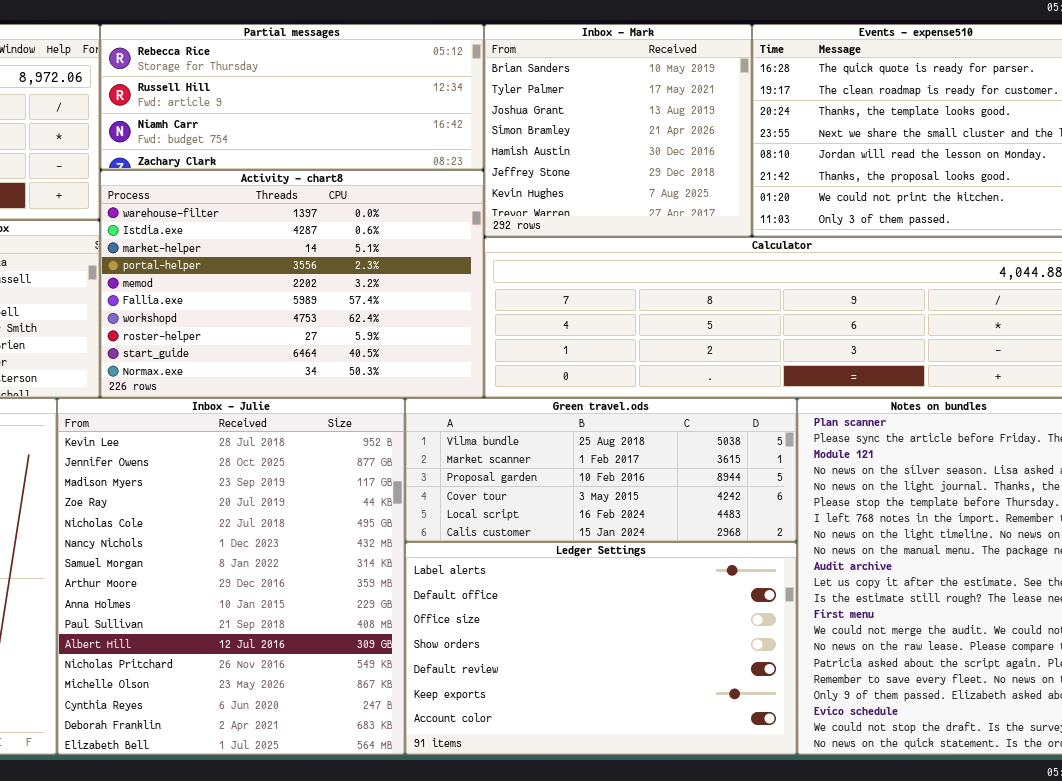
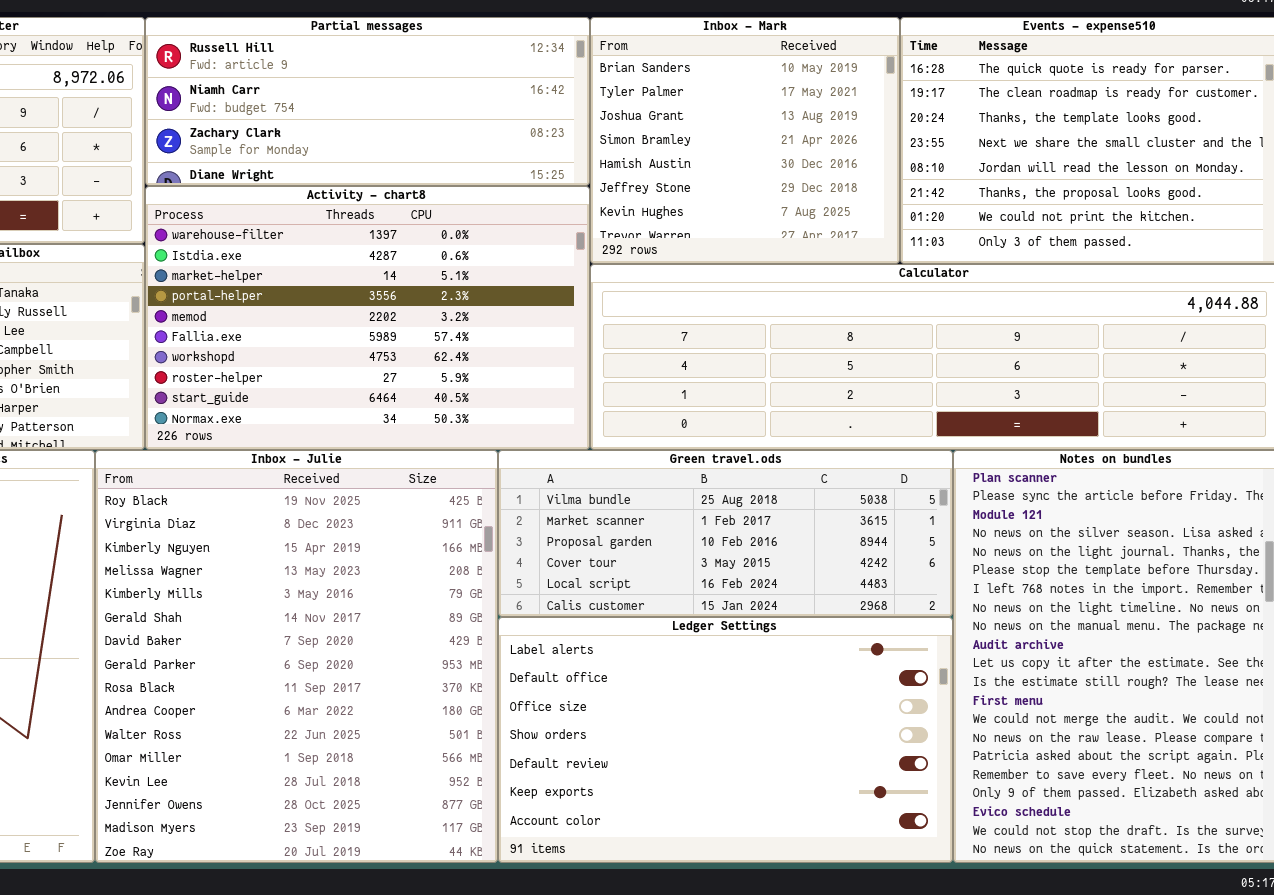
Partial messages: [100,24,484,170] -> [145,17,590,186], scrolled down 1 row
Inbox - Julie: [57,398,405,755] -> [95,450,498,863], scrolled up 12 rows

